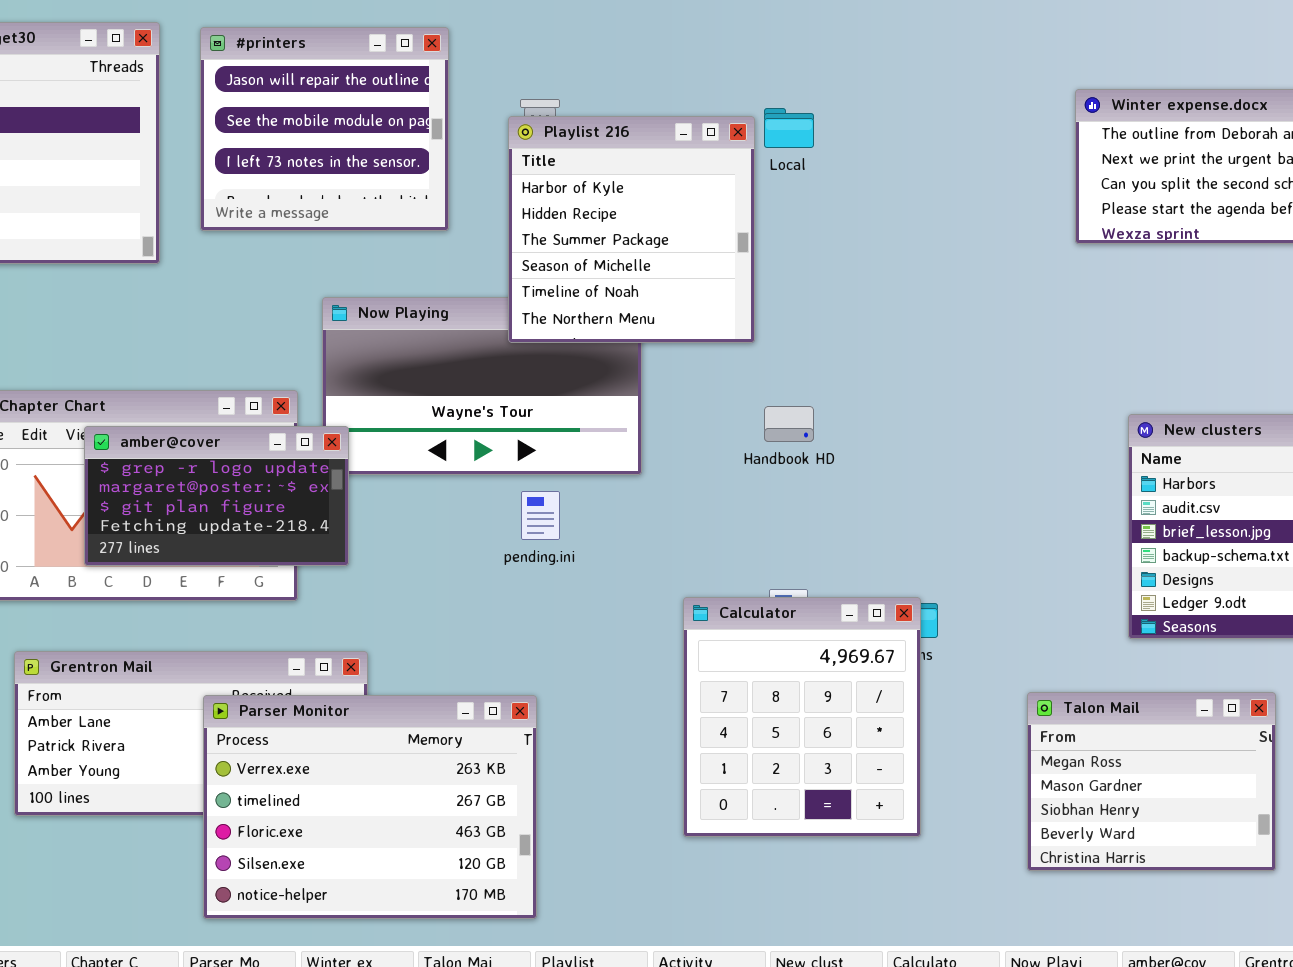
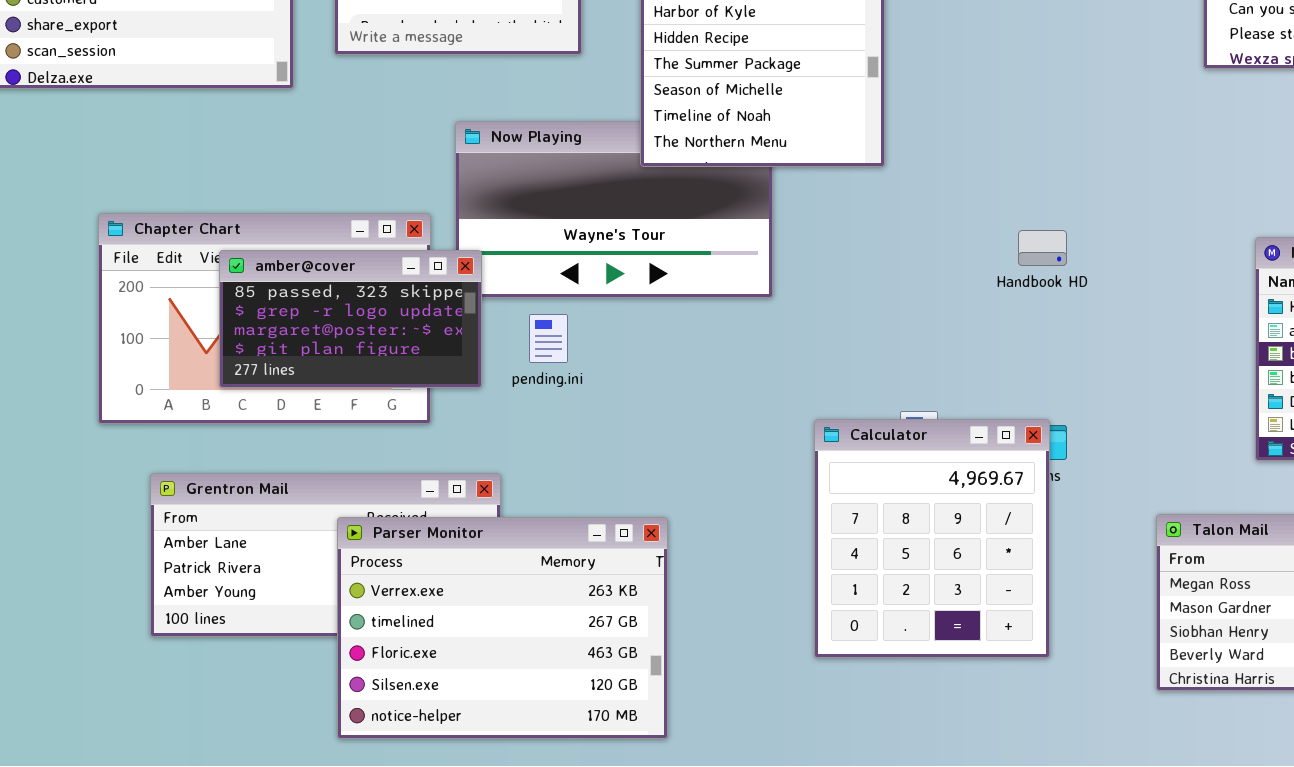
Handbook HD: [764,406,814,442] -> [1018,230,1067,266], moved
amber@cover: [84,426,349,566] -> [219,250,482,388], scrolled up 1 row
pending.ini: [521,491,560,540] -> [529,314,568,363], moved

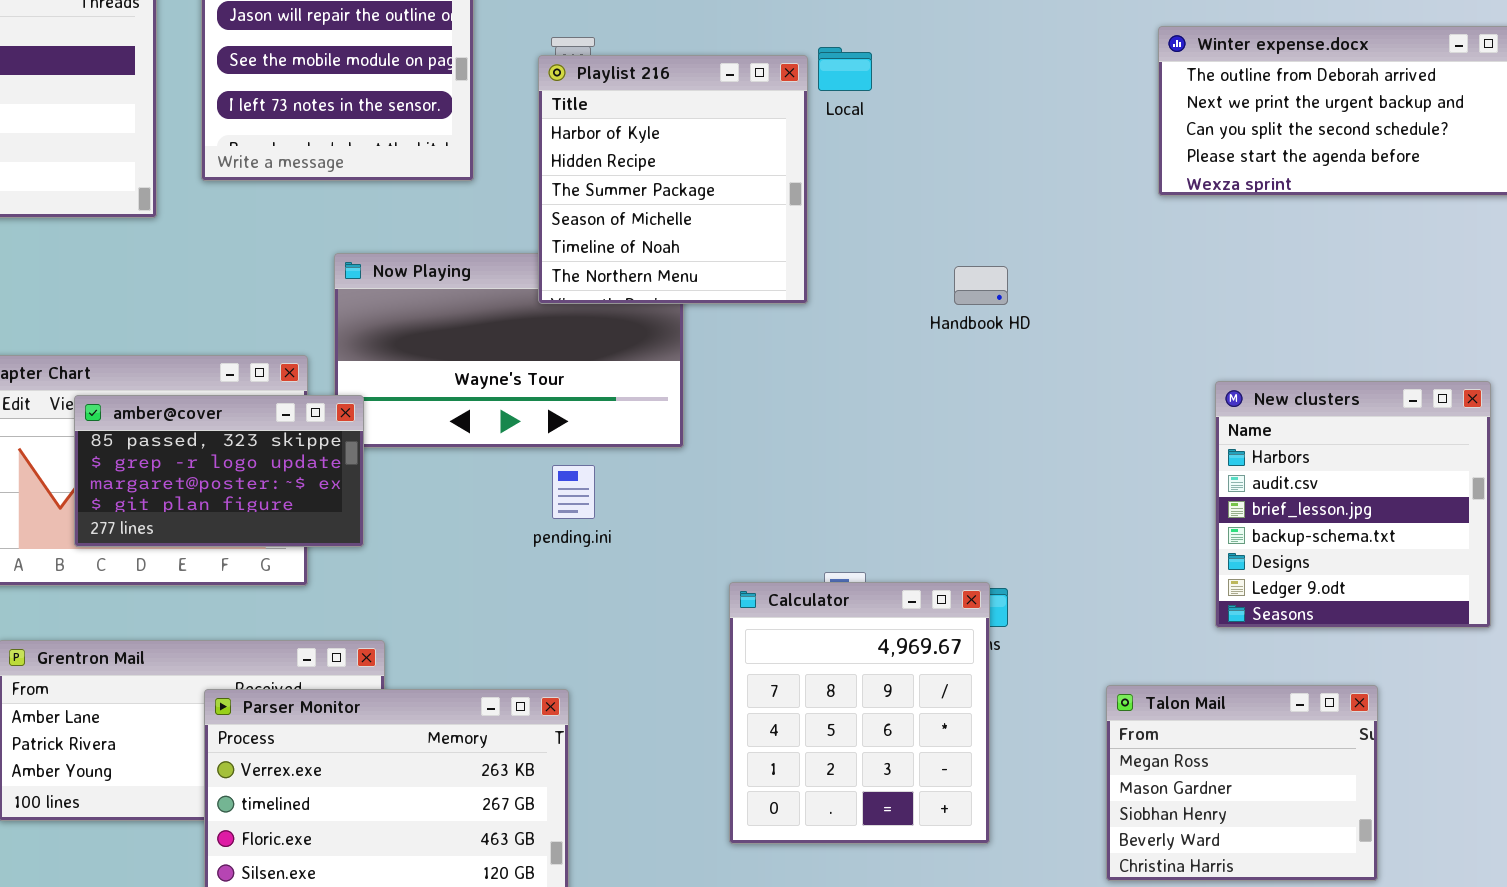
Handbook HD: [1018,230,1067,266] -> [954,266,1008,305], moved
pending.ini: [529,314,568,363] -> [552,465,595,519], moved

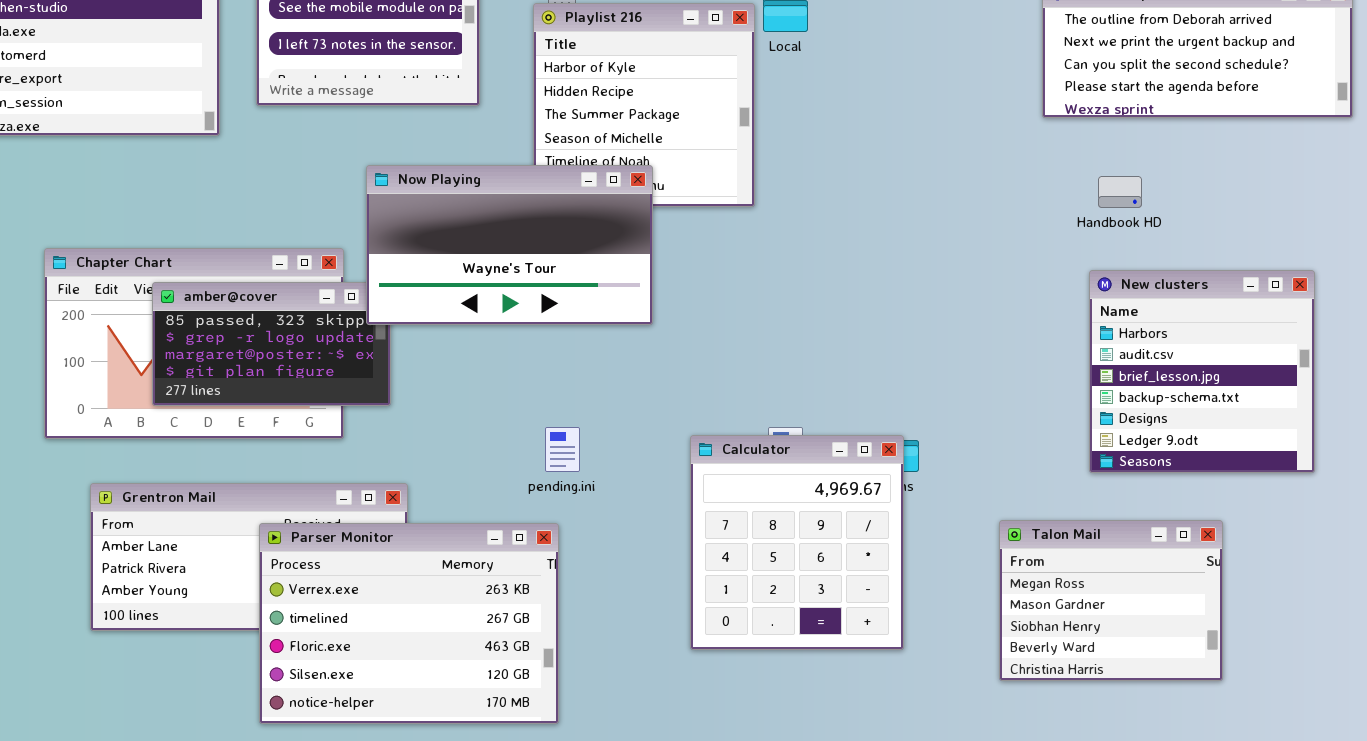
Now Playing: [334,253,684,448] -> [366,165,653,325], raised
Handbook HD: [954,266,1008,305] -> [1098,176,1142,208], moved
pending.ini: [552,465,595,519] -> [545,427,580,472], moved

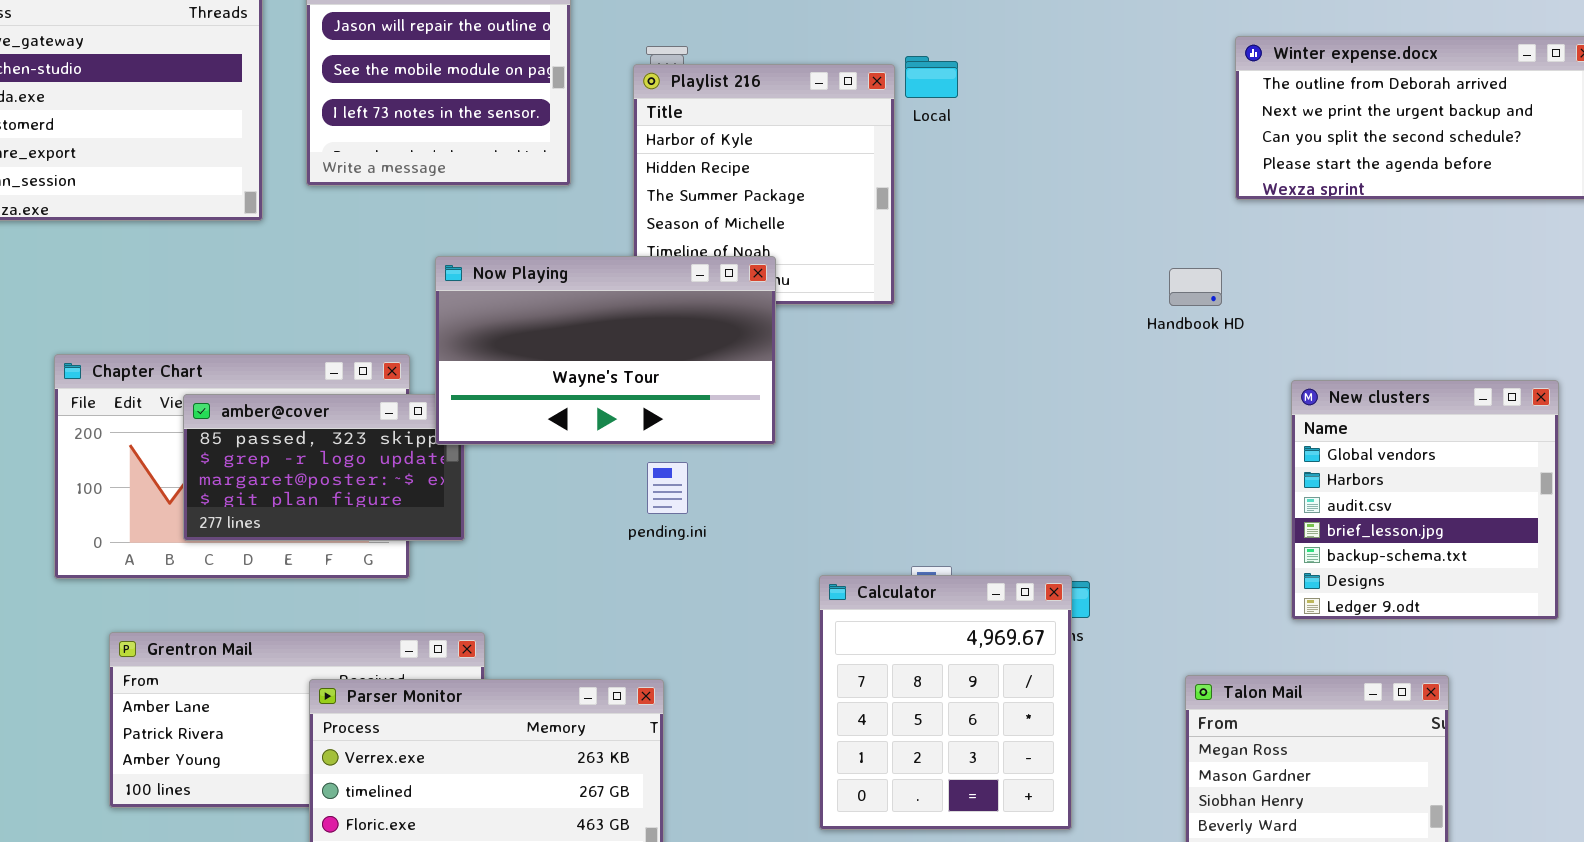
Handbook HD: [1098,176,1142,208] -> [1169,268,1222,306], moved
New clusters: [1089,270,1315,473] -> [1291,380,1559,620], scrolled up 1 row
pending.ini: [545,427,580,472] -> [647,462,688,514], moved

